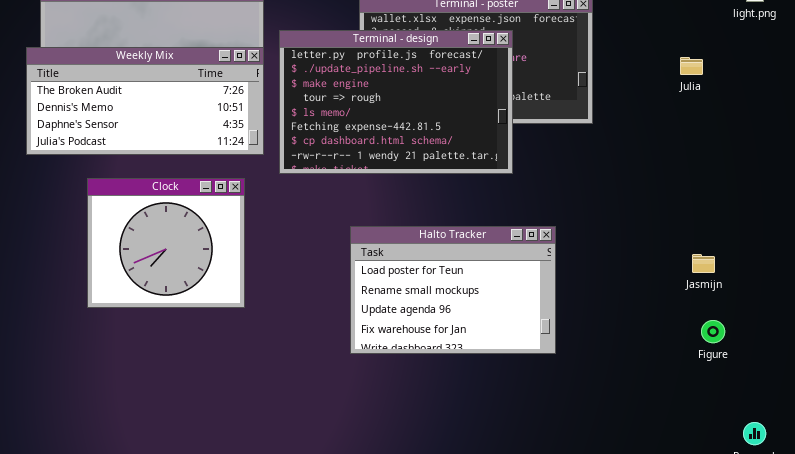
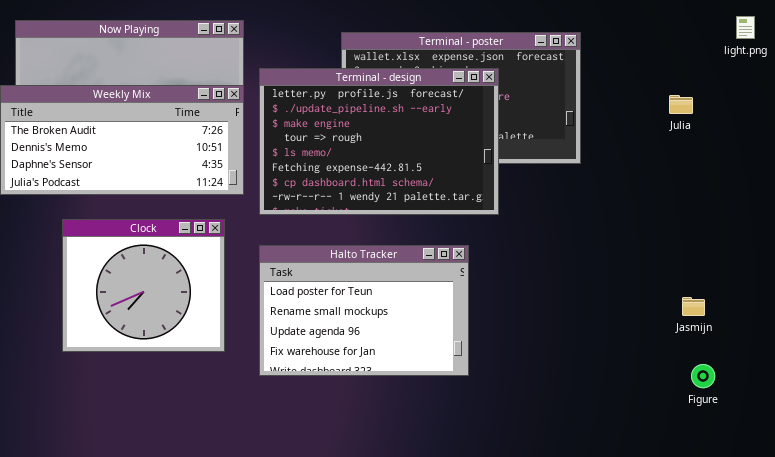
Halto Tracker: [350,226,556,354] -> [259,245,469,376], moved

